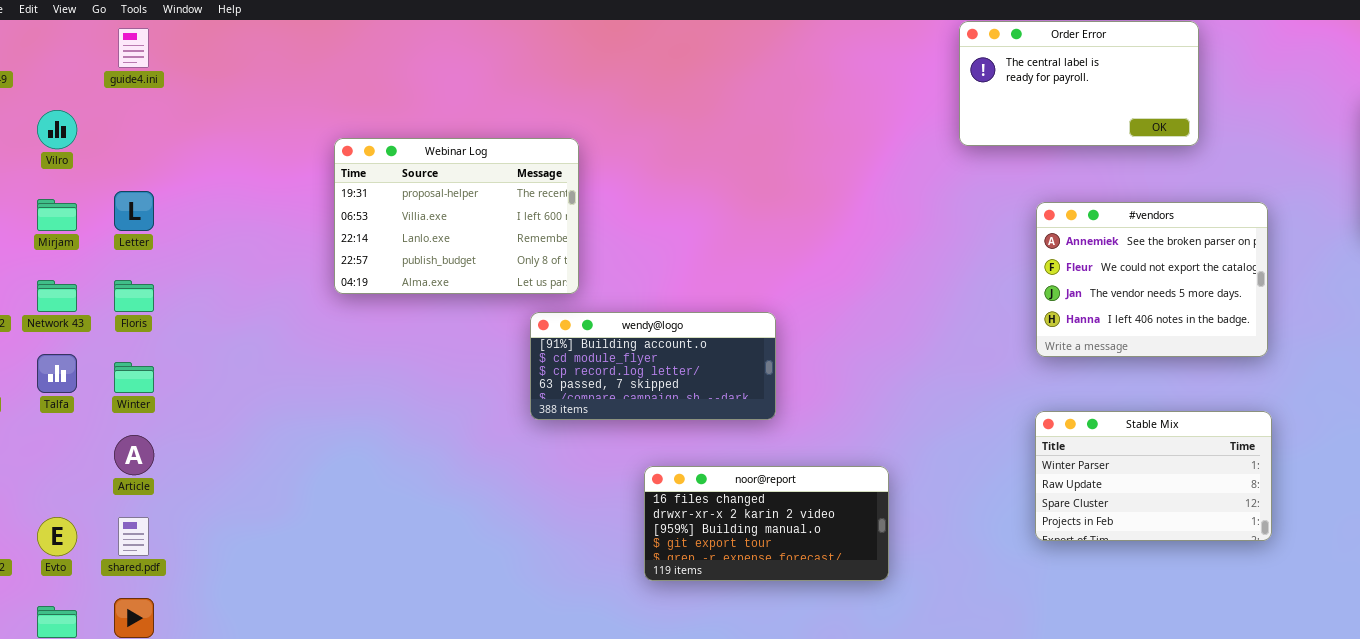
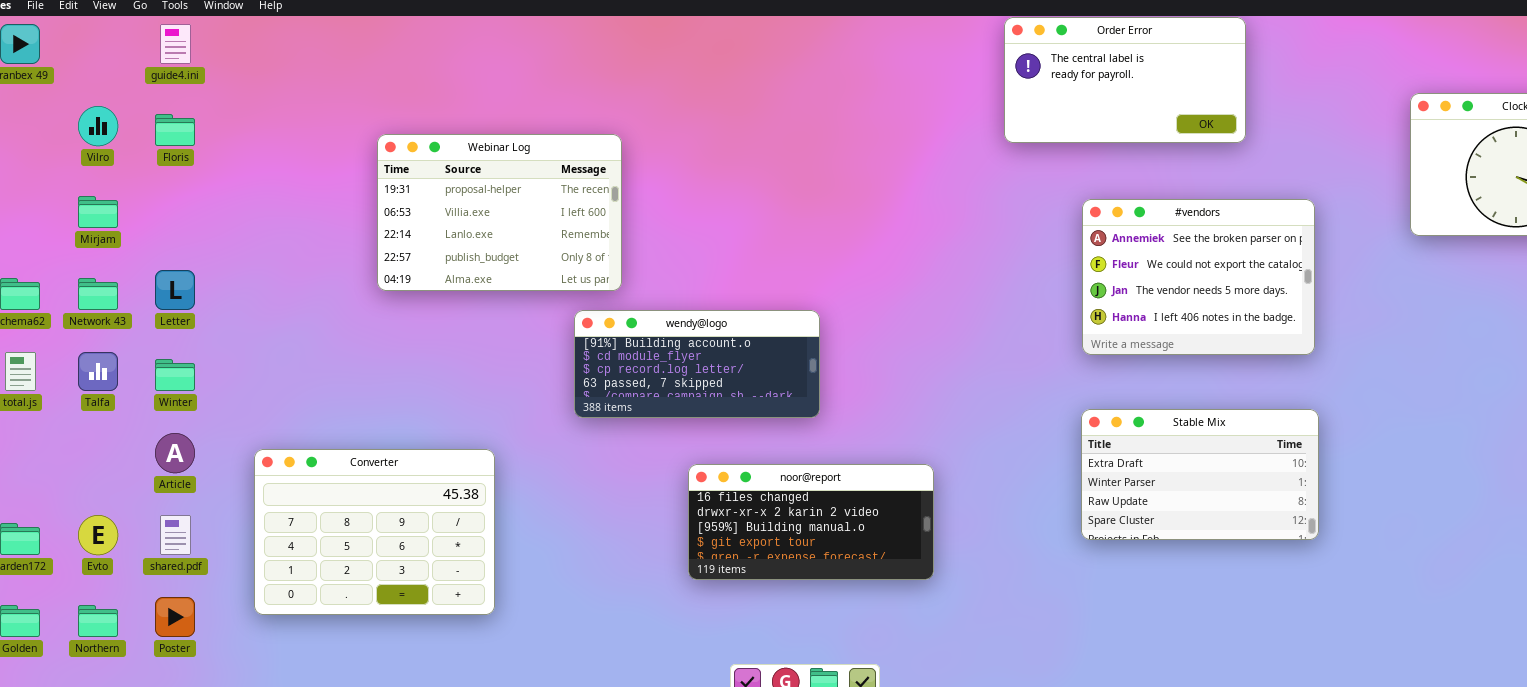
Letter: [114,191,154,231] -> [155,270,195,310], moved
Floris: [114,280,154,312] -> [155,114,195,146], moved
Stable Mix: [1035,411,1272,541] -> [1081,409,1319,540], scrolled up 1 row
Converter: none -> [254,449,495,615], opened

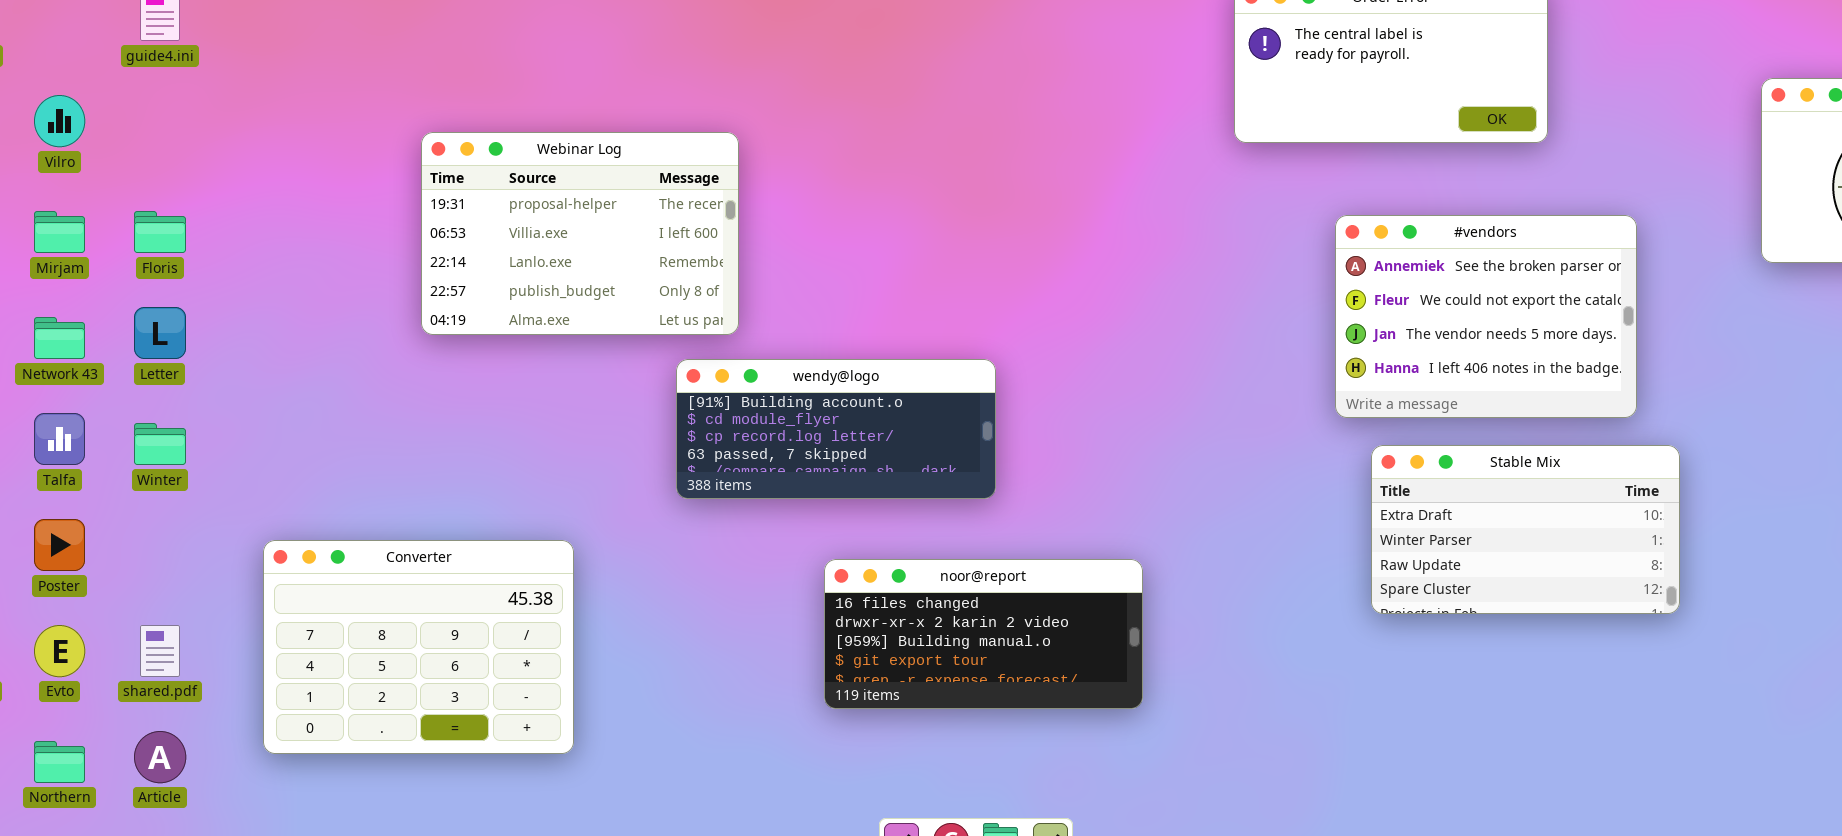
Floris: [155,114,195,146] -> [134,211,186,253], moved
Stable Mix: [1081,409,1319,540] -> [1371,445,1680,614], moved
Article: [155,433,195,473] -> [134,731,186,783], moved
Poster: [155,597,195,637] -> [34,519,85,571], moved

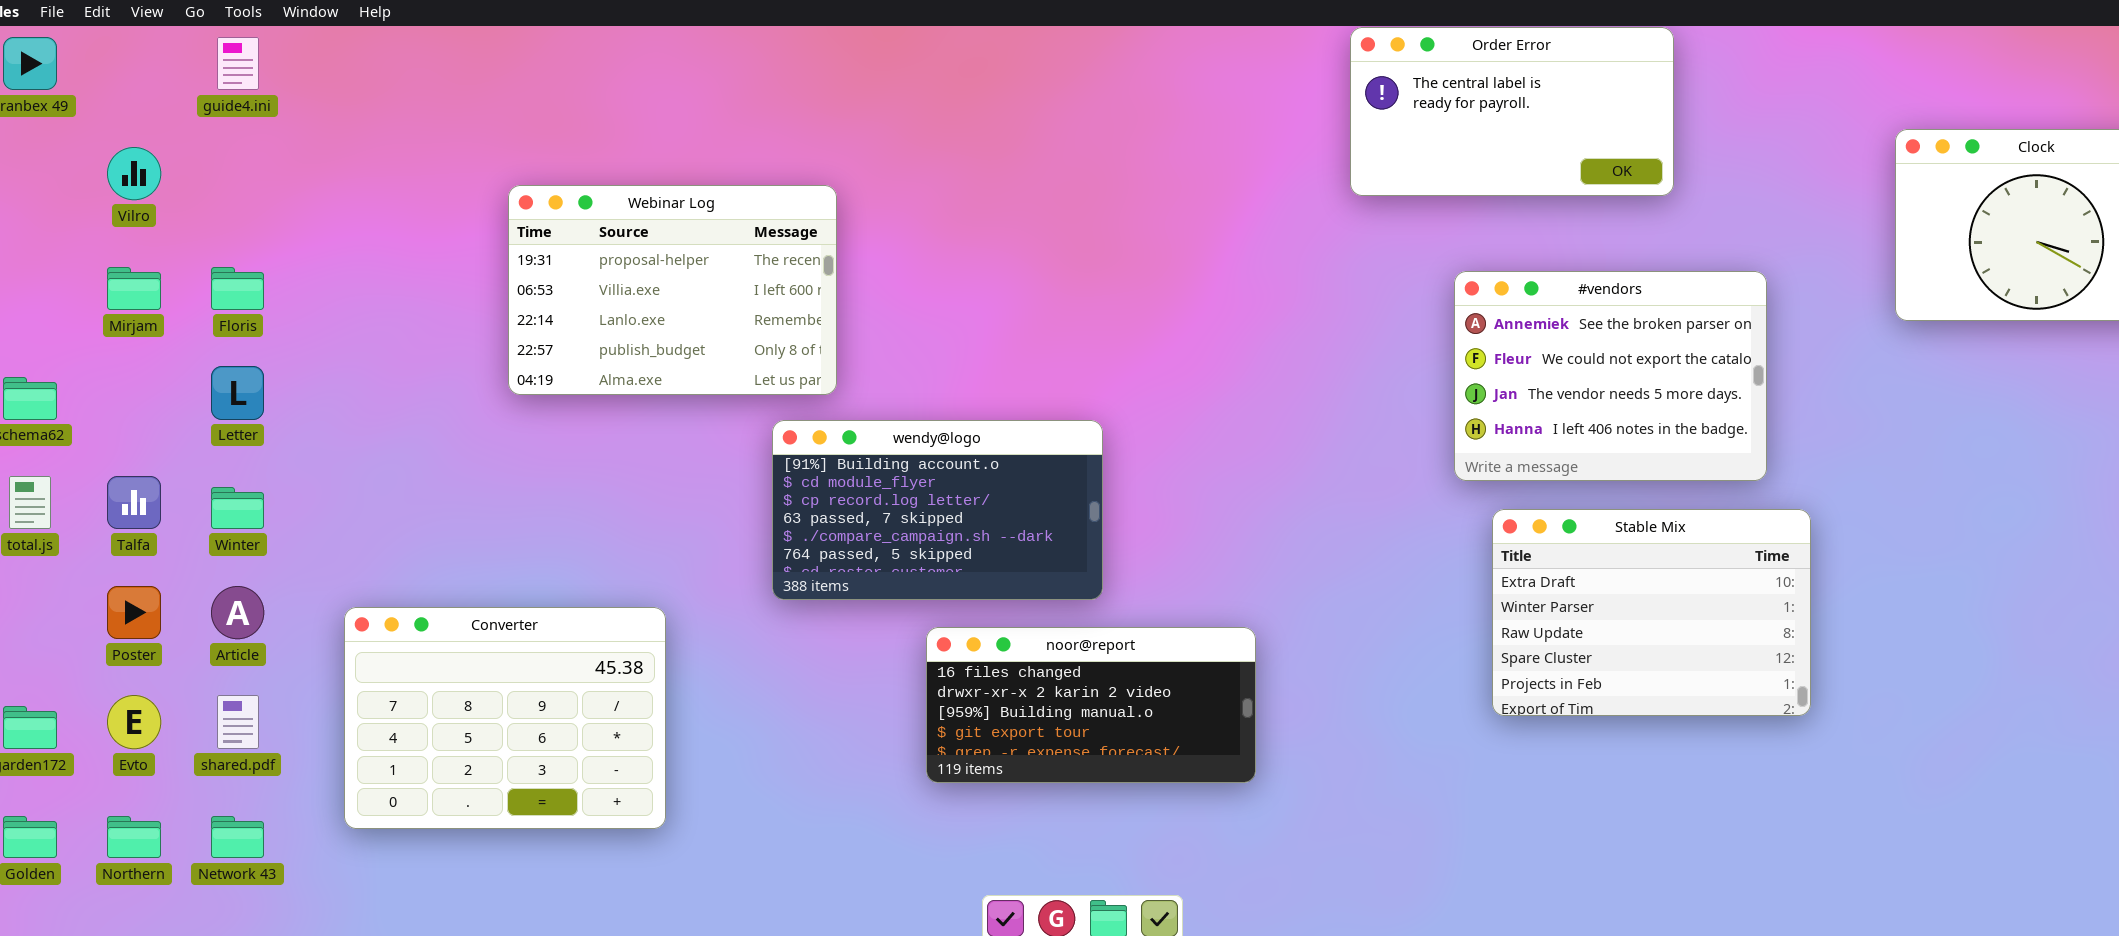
Network 43: [34,317,85,359] -> [211,816,264,858], moved
wendy@logo: [676,359,996,499] -> [772,420,1103,600], resized
Stable Mix: [1371,445,1680,614] -> [1492,509,1811,716], resized
Article: [134,731,186,783] -> [211,586,264,639], moved

